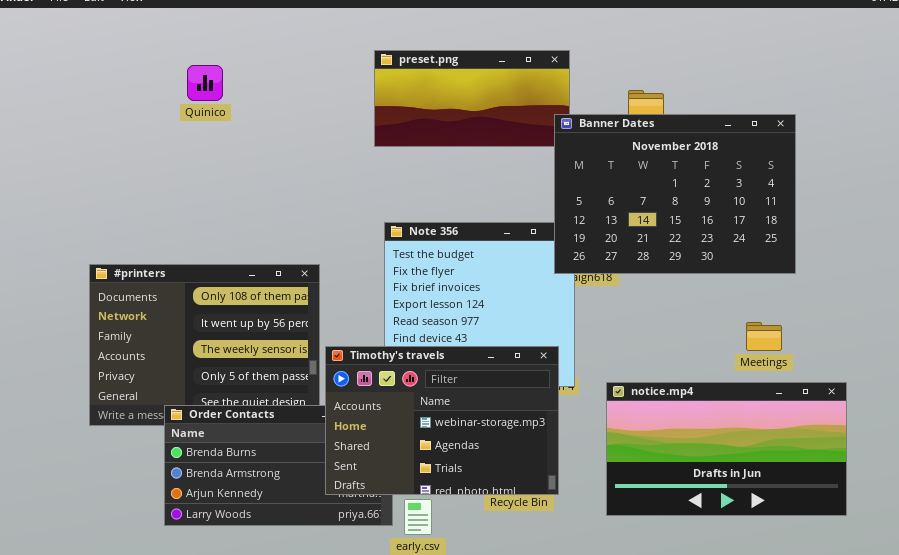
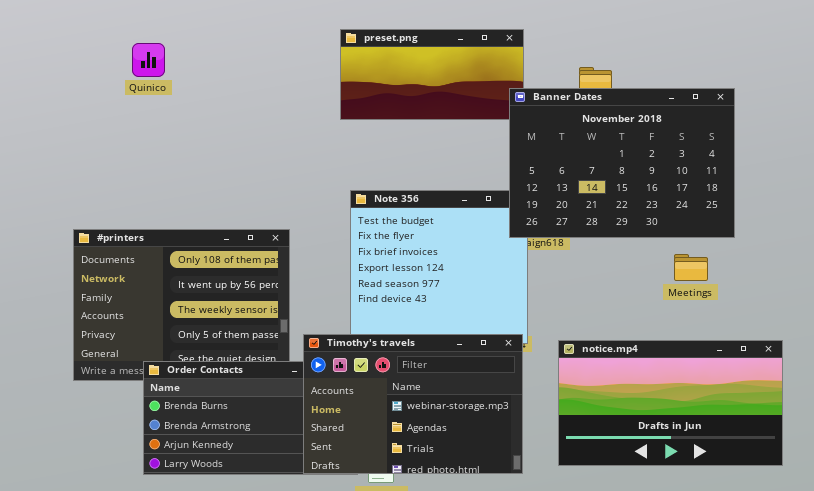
Quinico: [187,65,223,101] -> [132,43,165,77], moved
Meetings: [746,322,782,351] -> [674,254,708,281], moved
Timothy's travels: [325,346,559,495] -> [303,334,523,474], moved

